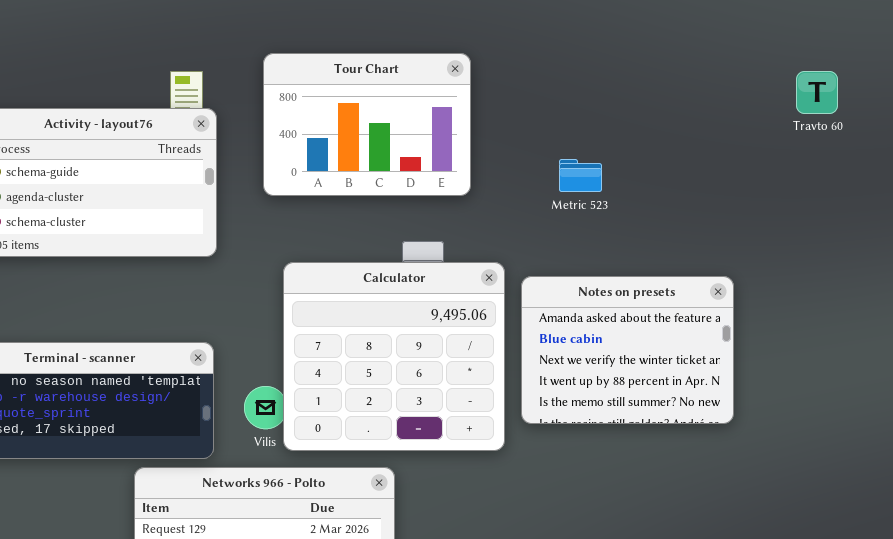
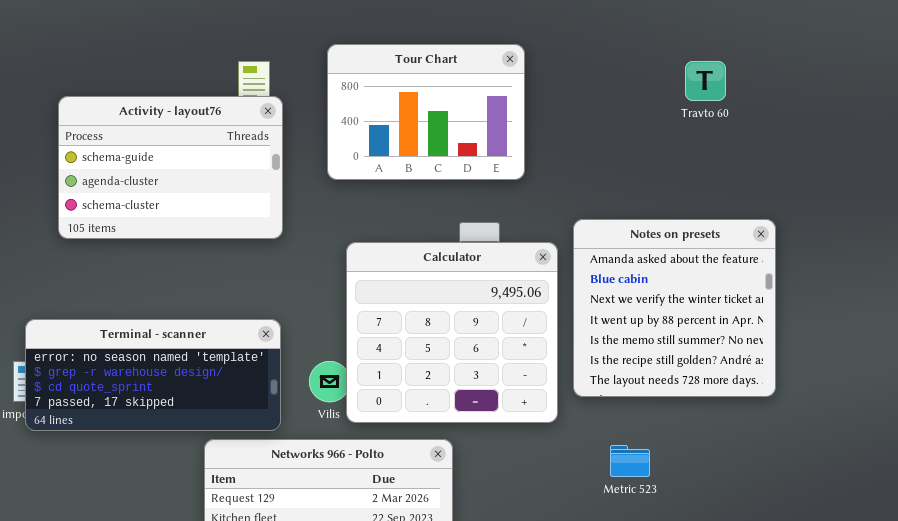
Travto 60: [796,71,838,114] -> [685,61,726,101], moved
Metric 523: [559,159,602,192] -> [610,445,650,477], moved
Notes on presets: [521,276,734,424] -> [573,219,776,397], resized

